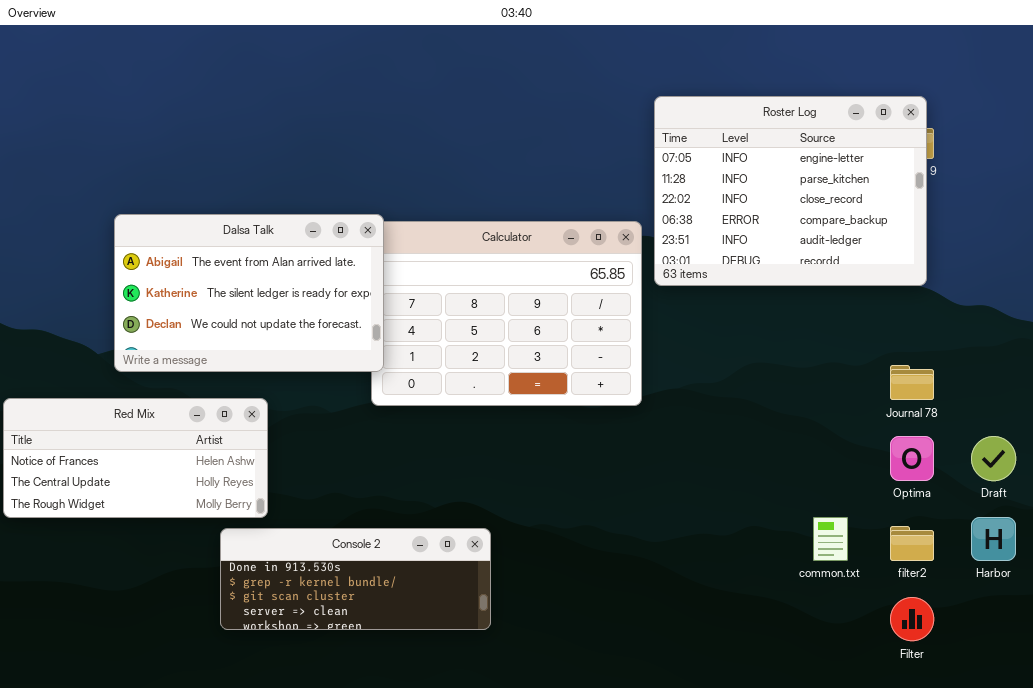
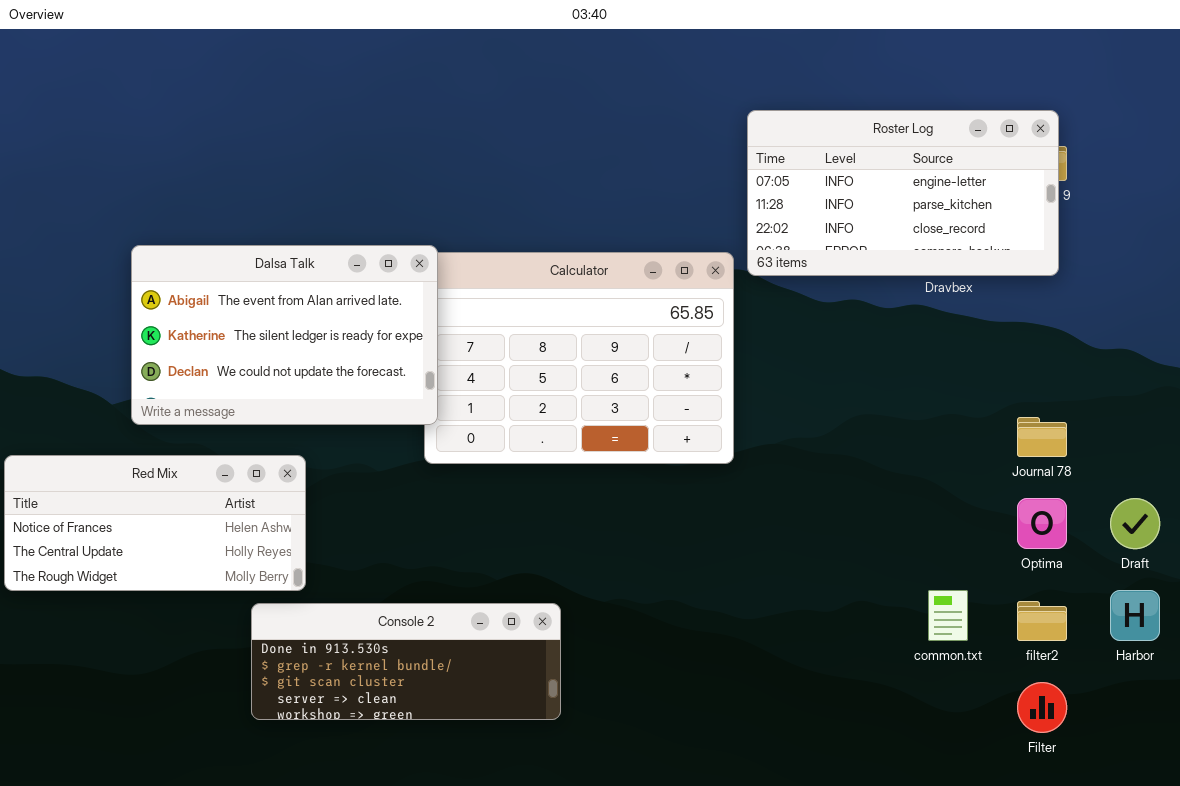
Roster Log: [654,96,927,286] -> [747,110,1059,276], resized

